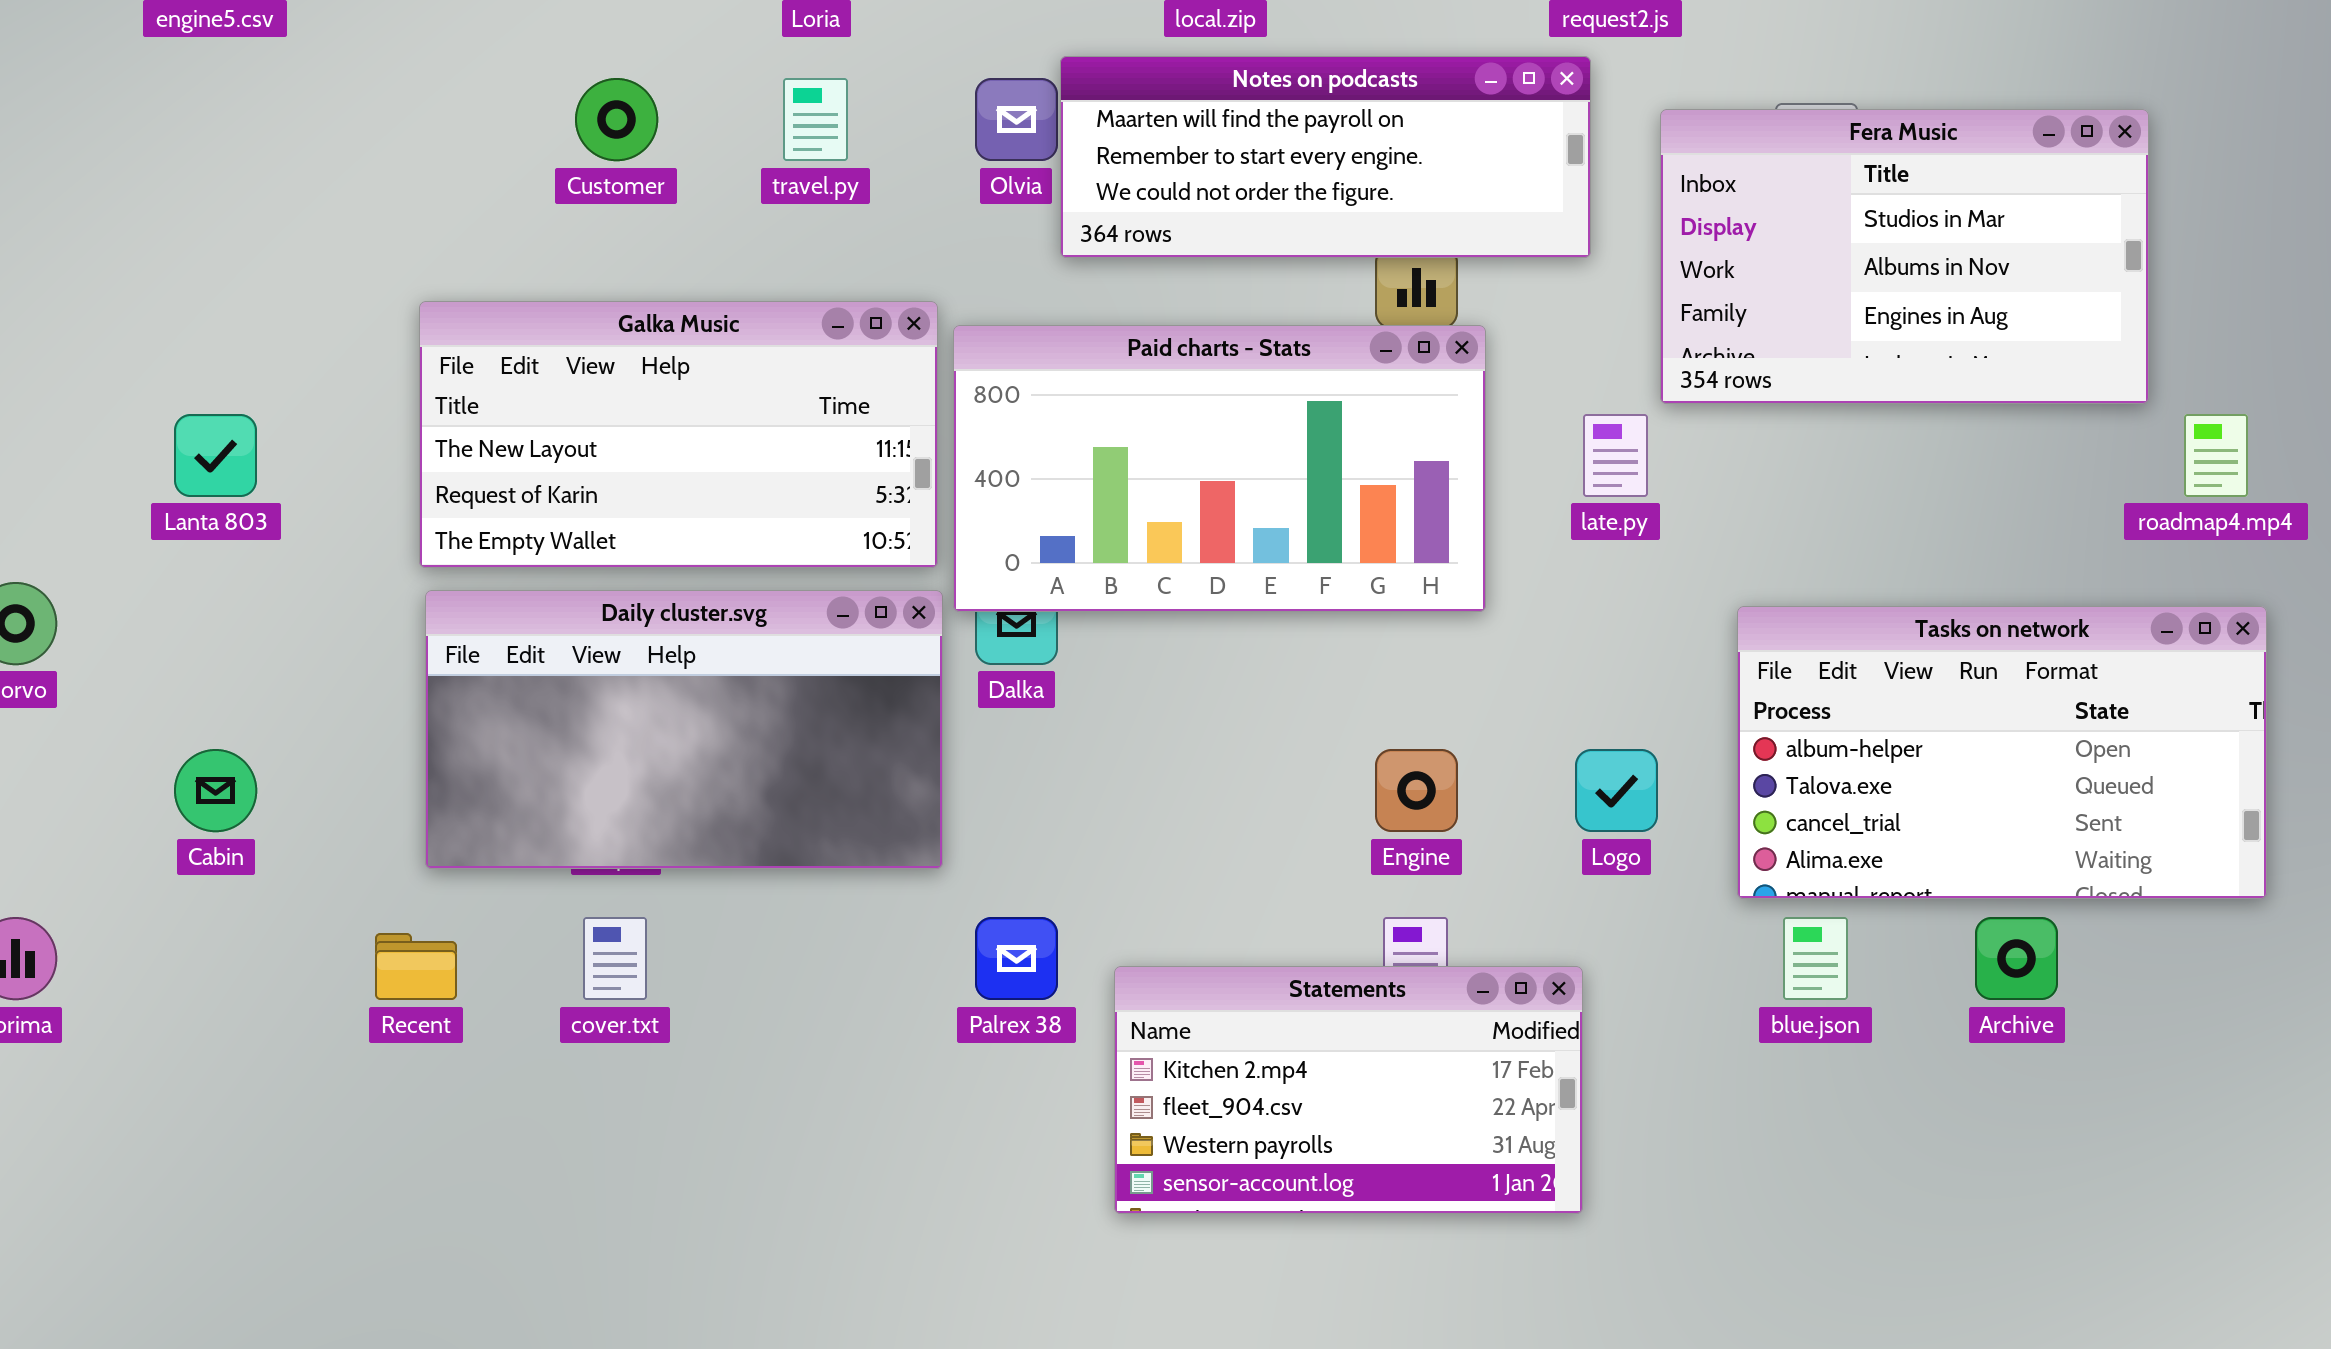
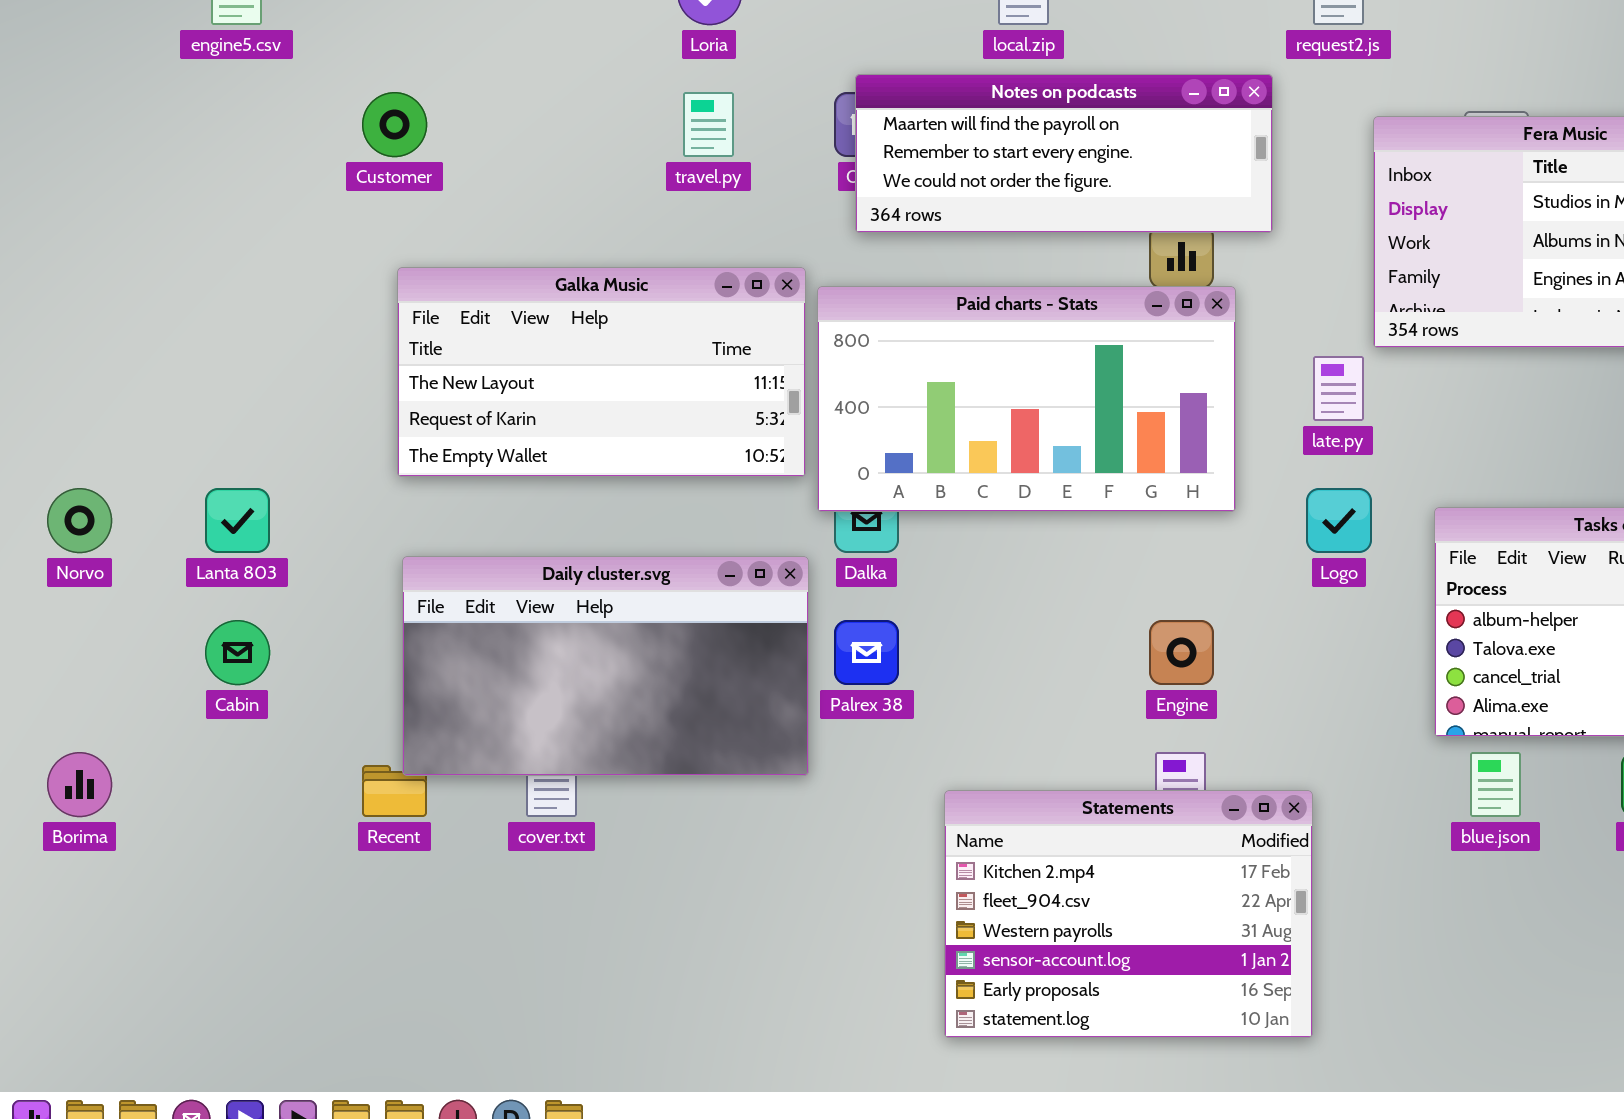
Notes on podcasts: [1060,56,1591,258] -> [855,74,1273,233], moved
Customer: [575,78,658,161] -> [362,92,427,157], moved
Lanta 803: [174,414,257,497] -> [205,488,270,553], moved
Daily cluster.svg: [425,590,943,869] -> [402,556,809,776], moved
Logo: [1575,749,1658,832] -> [1306,488,1372,553], moved
Palrex 38: [975,917,1058,1000] -> [834,620,899,685], moved
Statements: [1114,966,1583,1214] -> [944,790,1313,1038], resized

